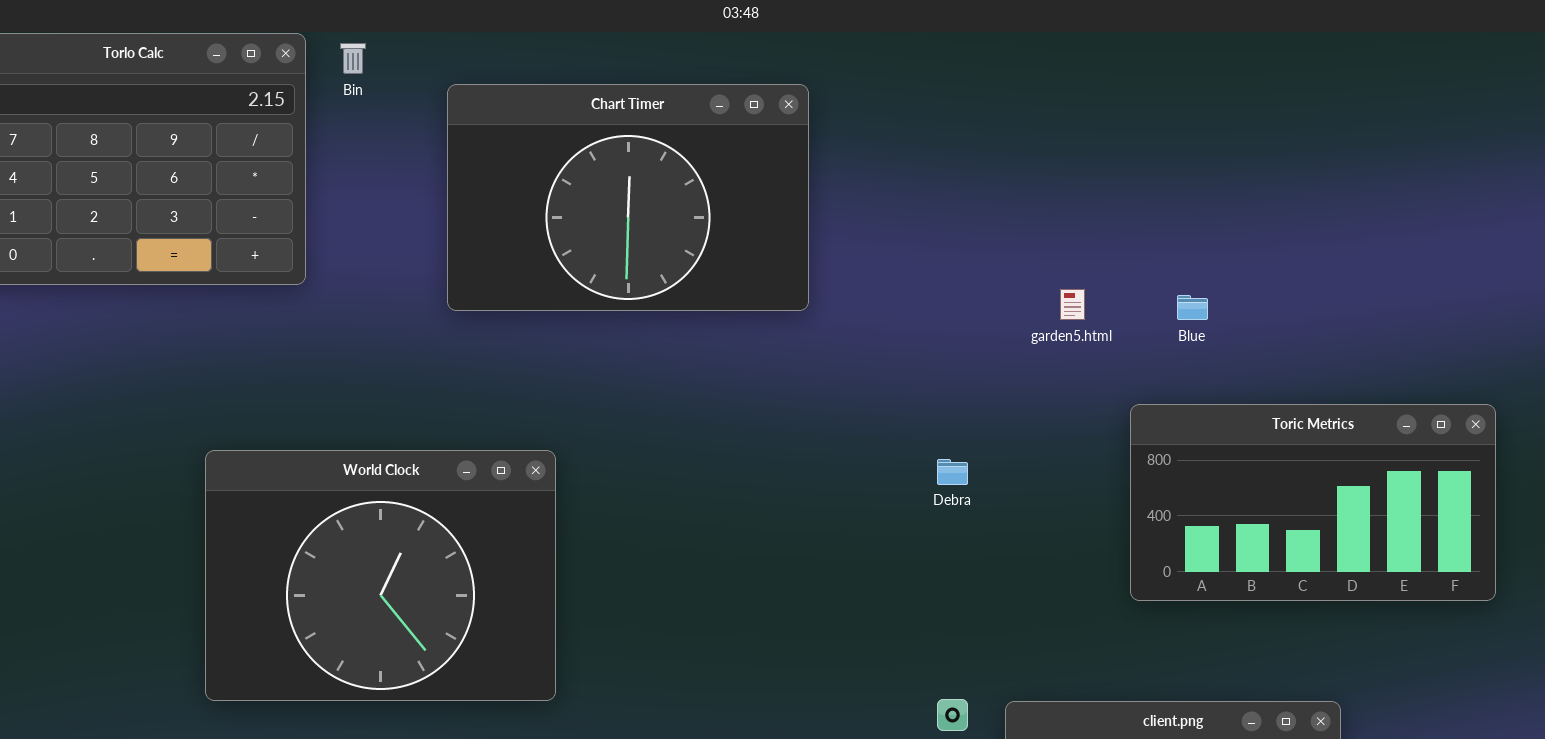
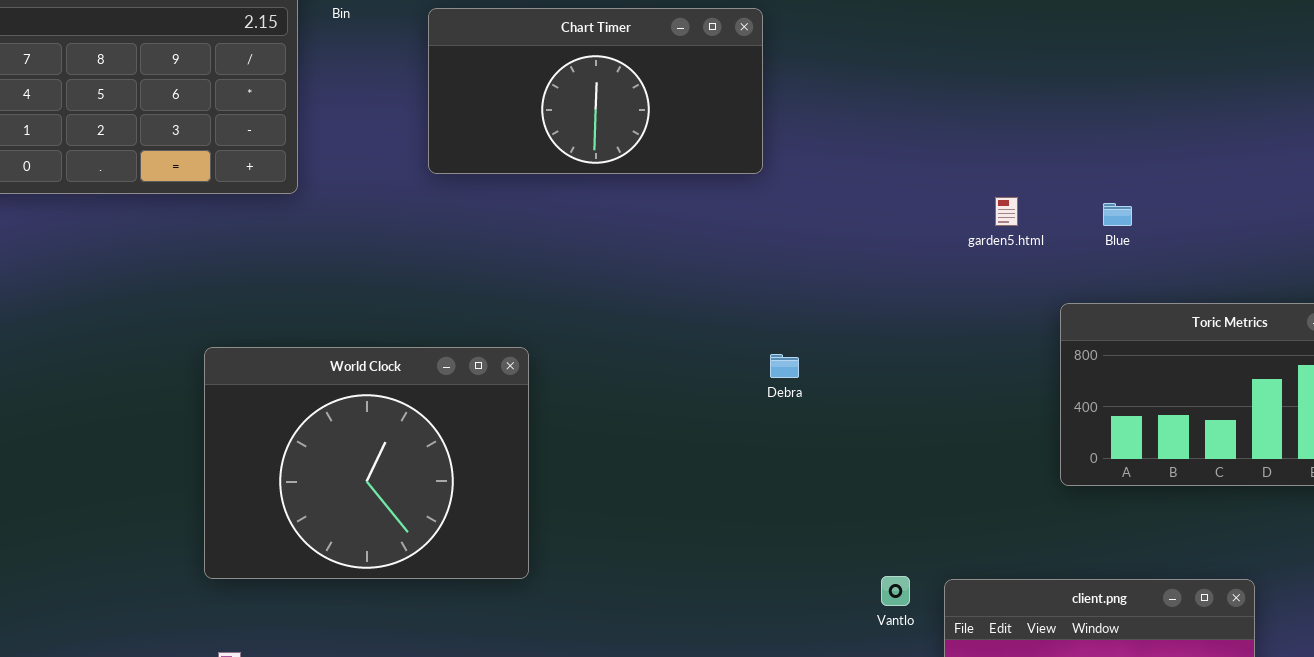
Chart Timer: [447,84,809,311] -> [428,8,763,174], resized
Debra: [937,459,968,485] -> [770,354,799,378], moved

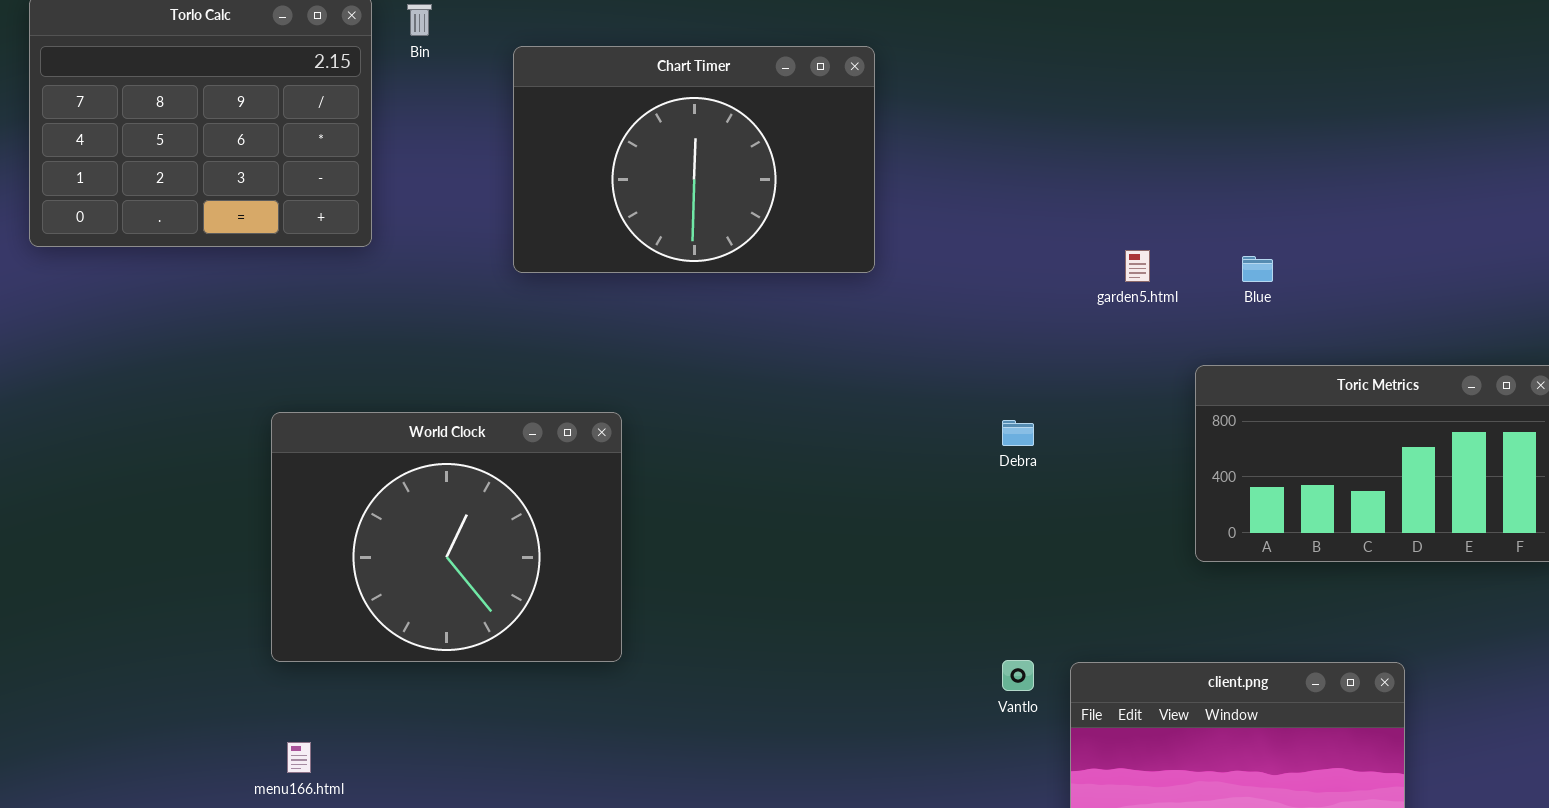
Chart Timer: [428,8,763,174] -> [513,46,875,273], resized
Debra: [770,354,799,378] -> [1002,420,1034,446], moved

